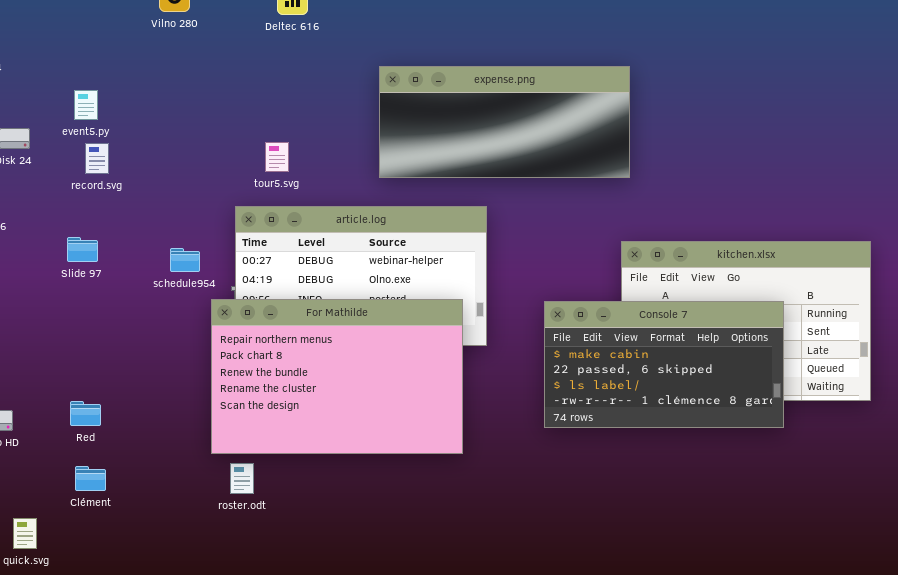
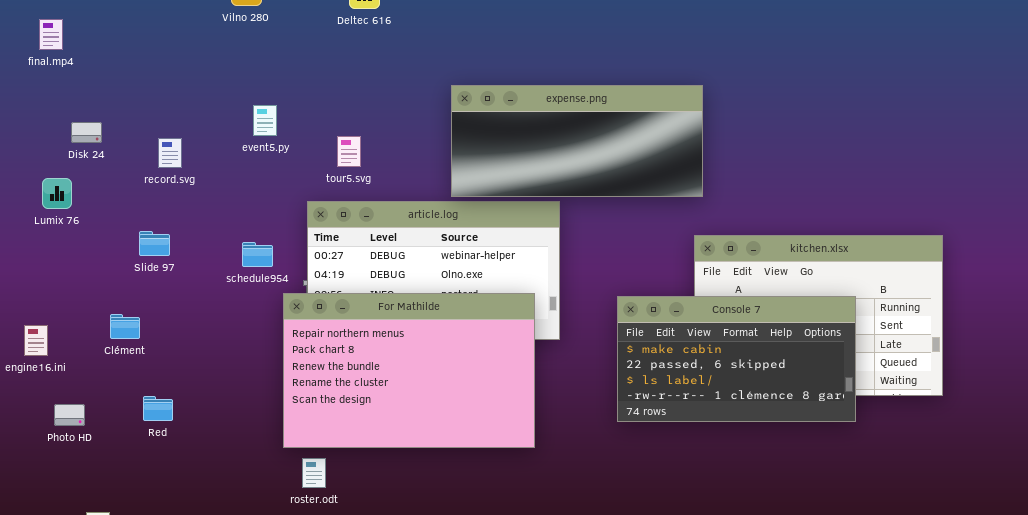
expense.png: [379,66,630,178] -> [451,85,703,197], moved
event5.py: [74,90,98,120] -> [253,105,277,136], moved
Clément: [75,466,106,491] -> [110,314,140,339], moved

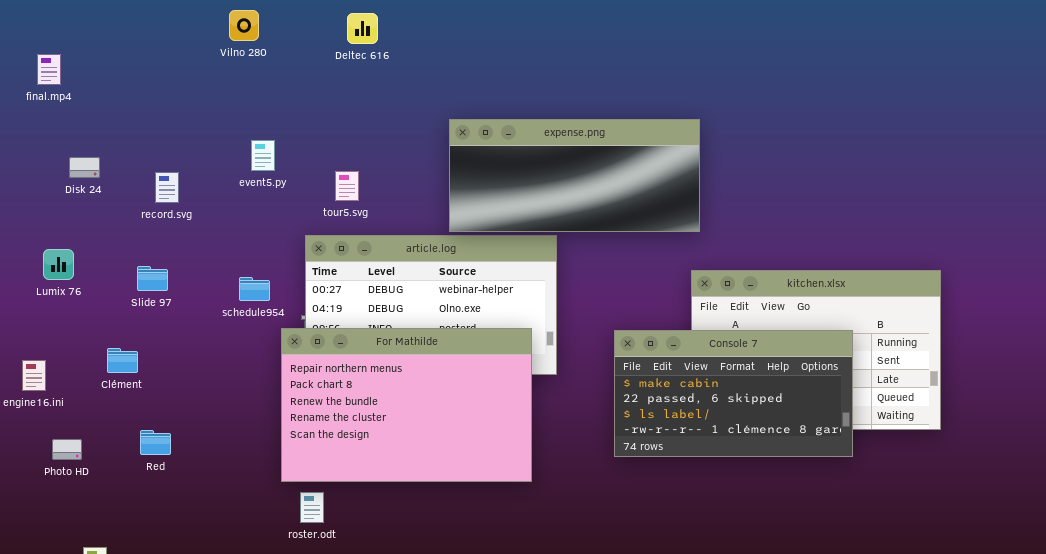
Lumix 76: [42,178,72,209] -> [43,249,74,280], moved

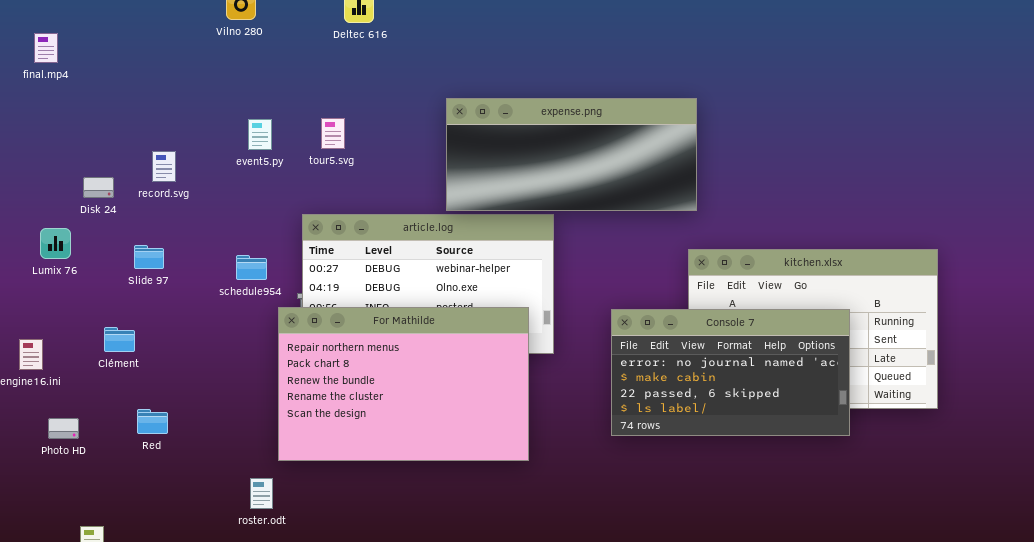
Disk 24: [69,157,100,178] -> [83,177,114,198], moved
tour5.svg: [335,171,359,201] -> [321,118,345,149], moved
Console 7: [614,330,853,457] -> [611,309,850,436], scrolled up 1 row
roster.odt: [300,492,324,523] -> [250,478,273,509], moved

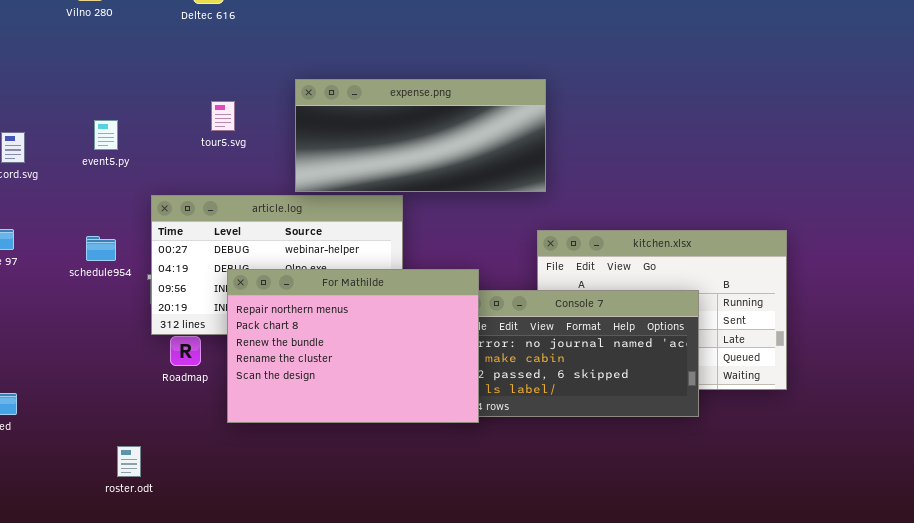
tour5.svg: [321,118,345,149] -> [211,101,235,131], moved
event5.py: [248,119,272,150] -> [94,120,118,150], moved
For Mathilde: [278,307,529,461] -> [227,269,479,423], moved
roster.odt: [250,478,273,509] -> [117,446,141,477], moved

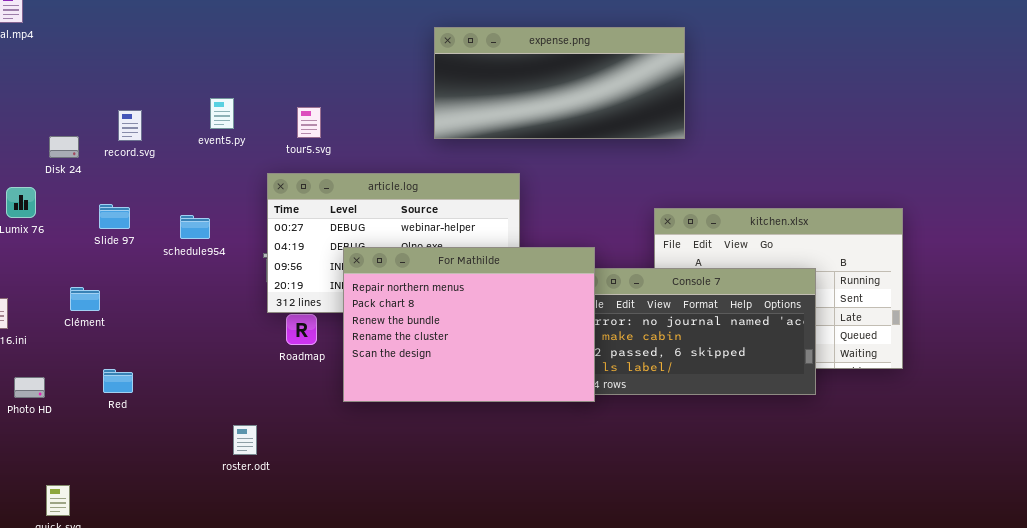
expense.png: [295,79,546,192] -> [434,27,685,139], moved
tour5.svg: [211,101,235,131] -> [297,107,321,138], moved
schedule954: [86,236,116,261] -> [180,215,210,239], moved

